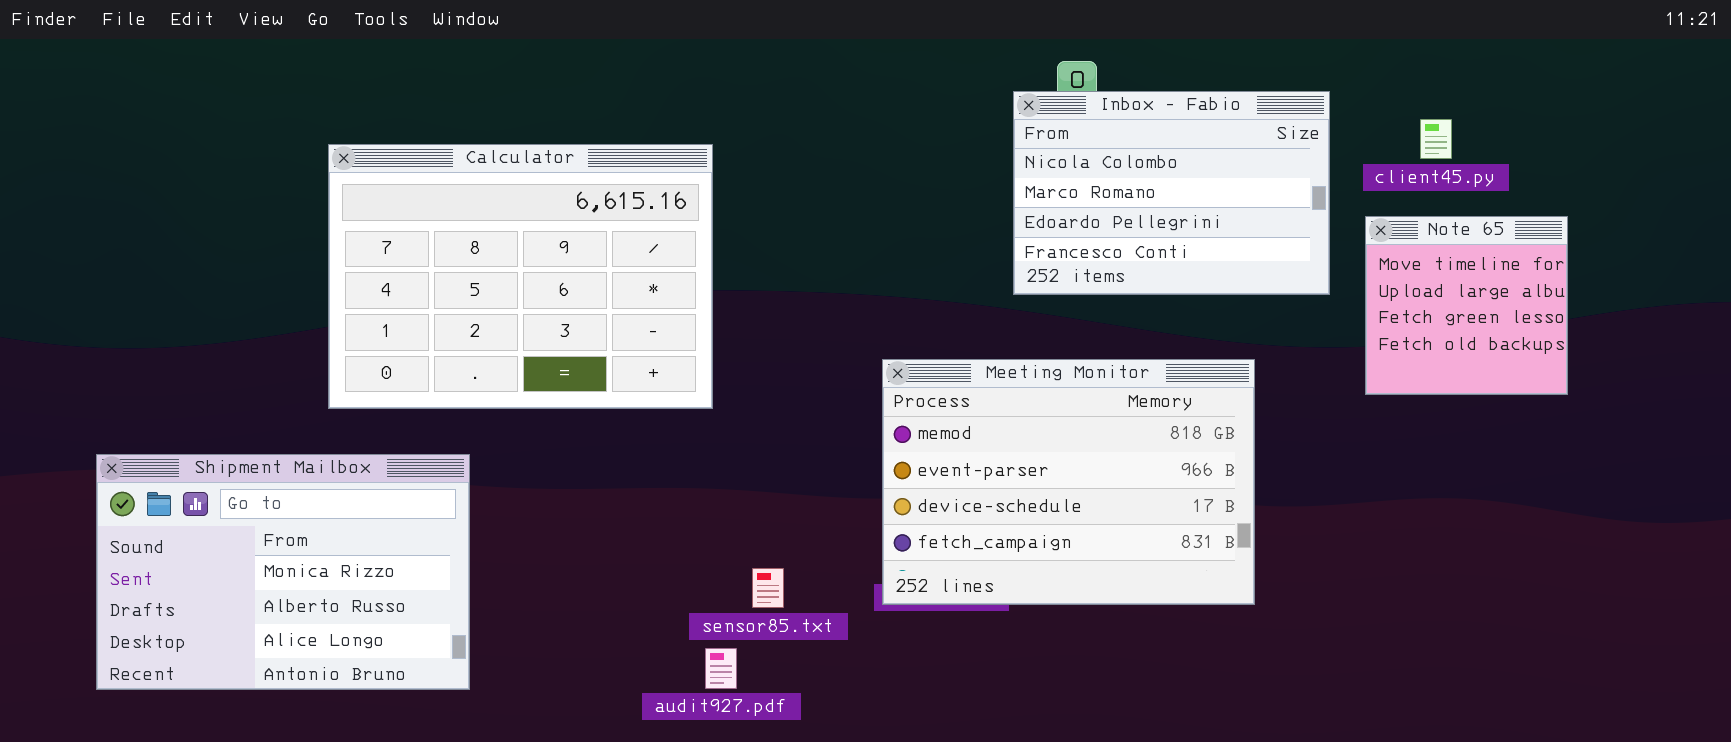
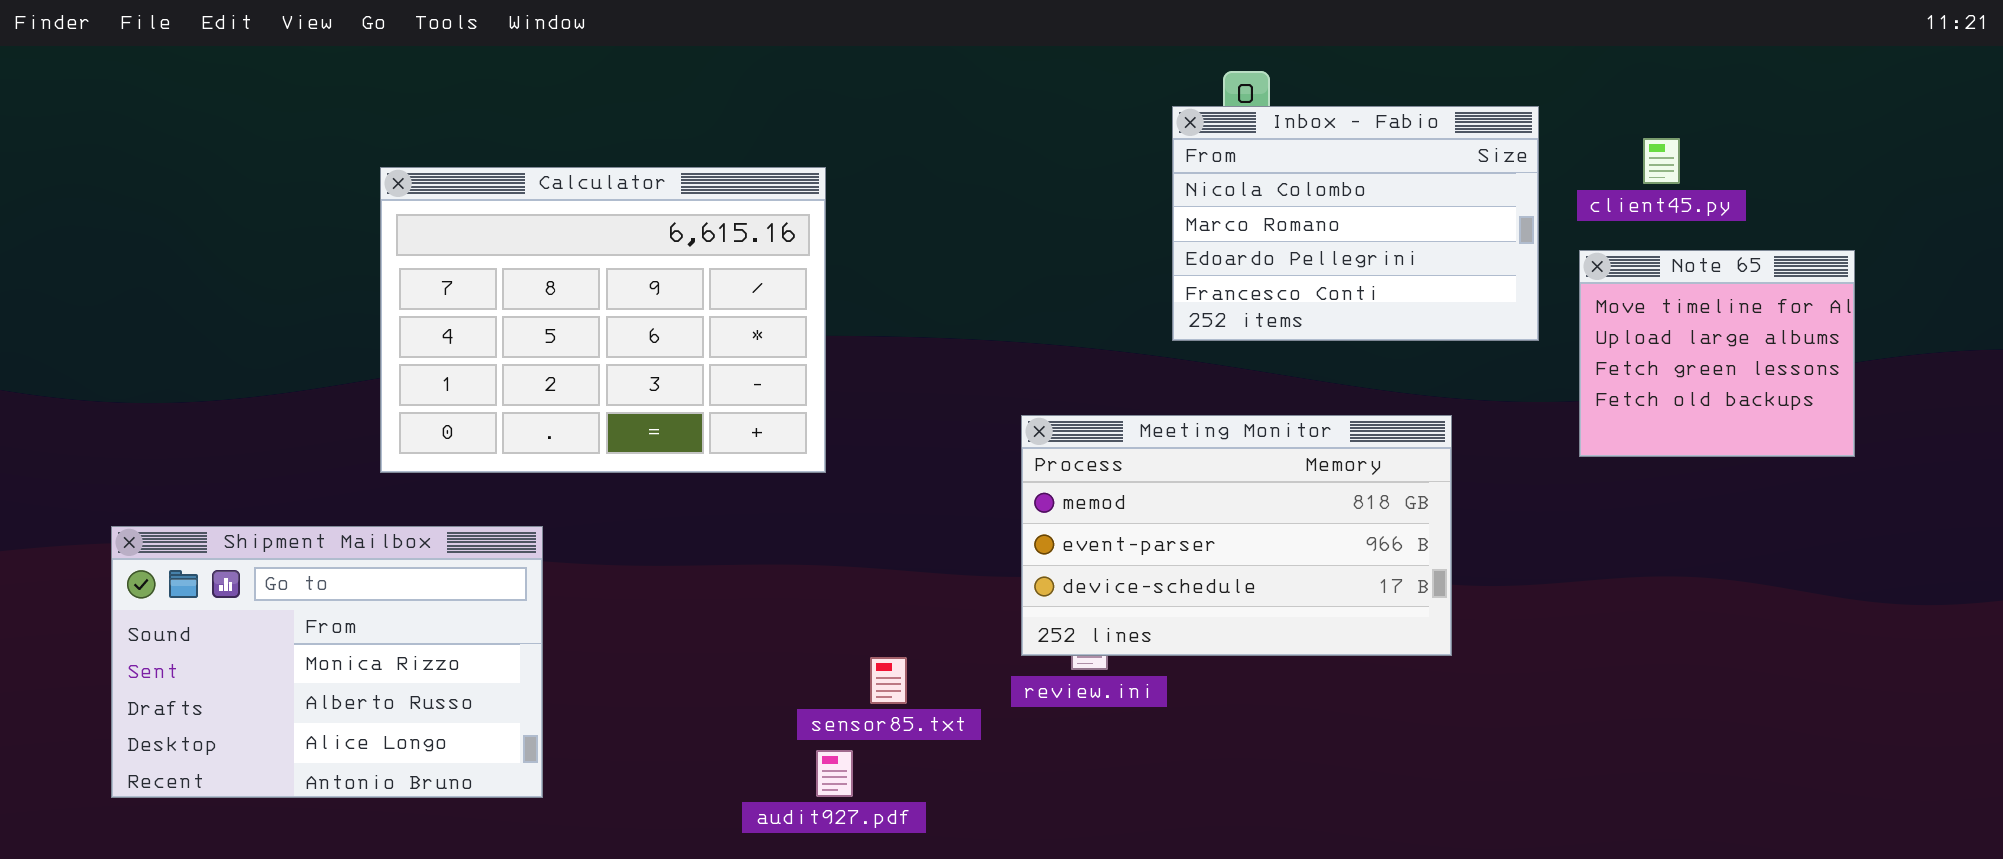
Note 65: [1365,216,1568,395] -> [1579,250,1855,457], resized
Meeting Monitor: [882,359,1255,605] -> [1021,415,1452,656], resized

